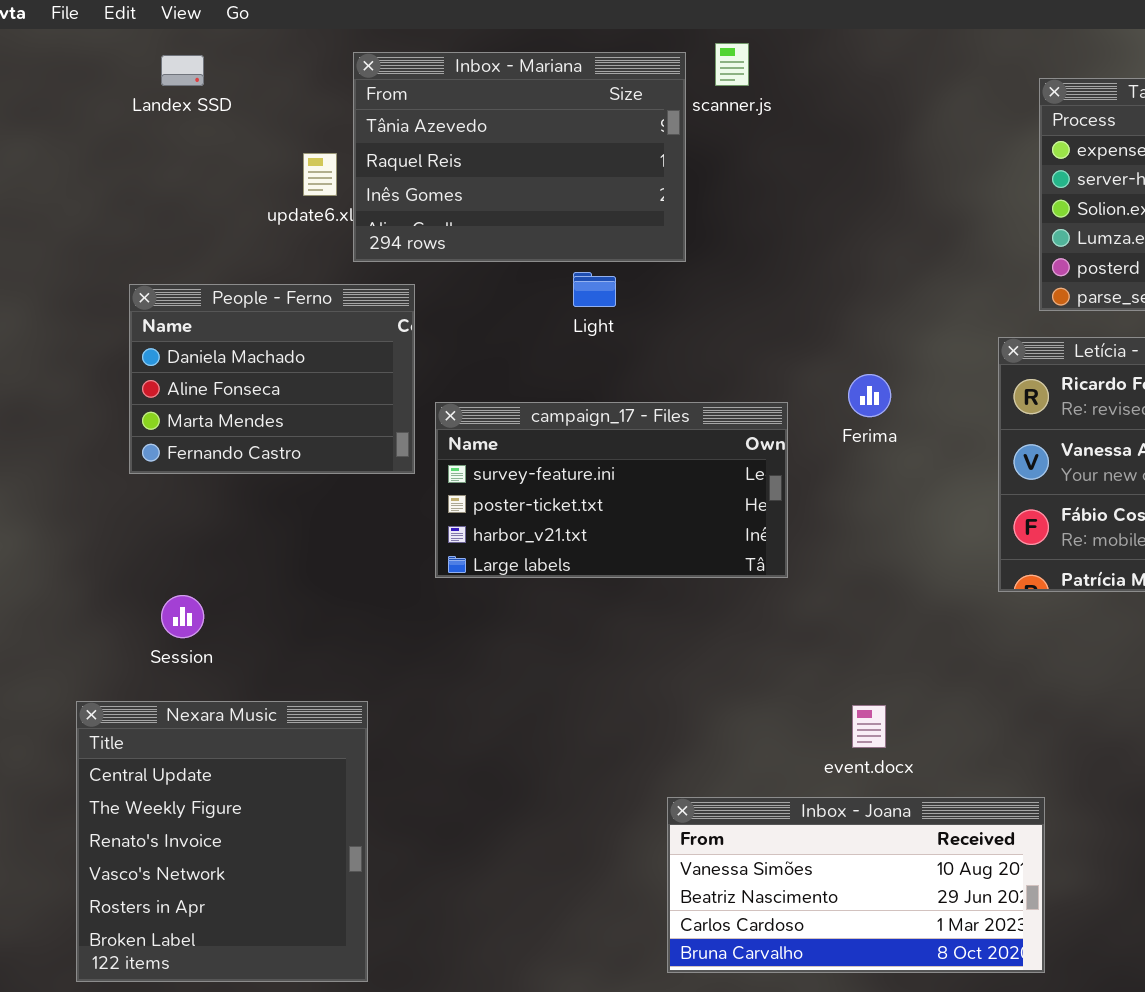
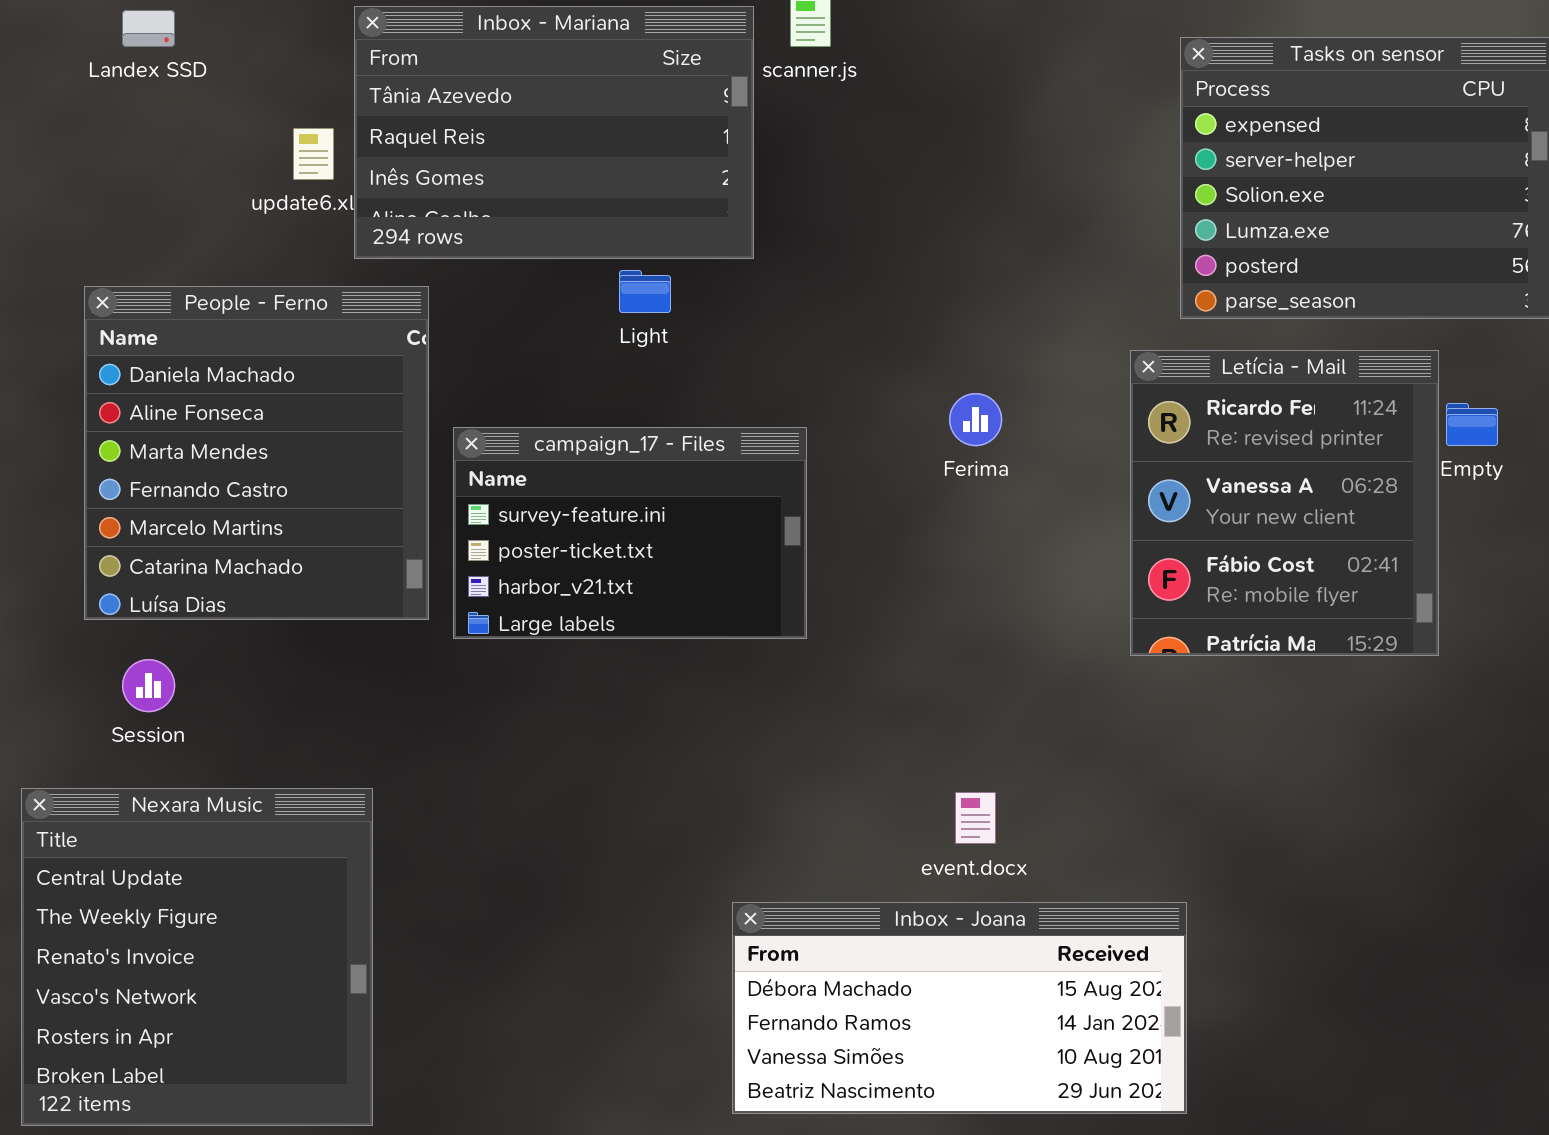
People - Ferno: [129,284,415,474] -> [84,286,429,620], resized
campaign_17 - Files: [435,402,788,578] -> [453,427,807,639], resized
Inbox - Joana: [667,797,1045,973] -> [732,902,1187,1114], scrolled up 2 rows

